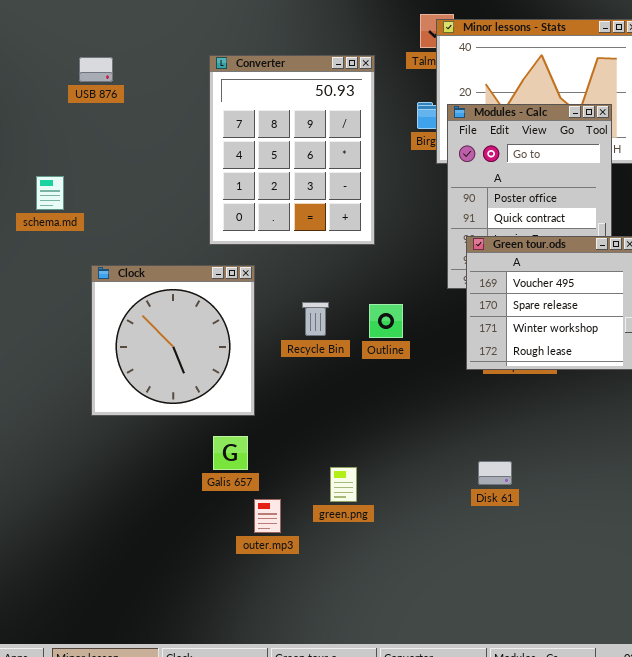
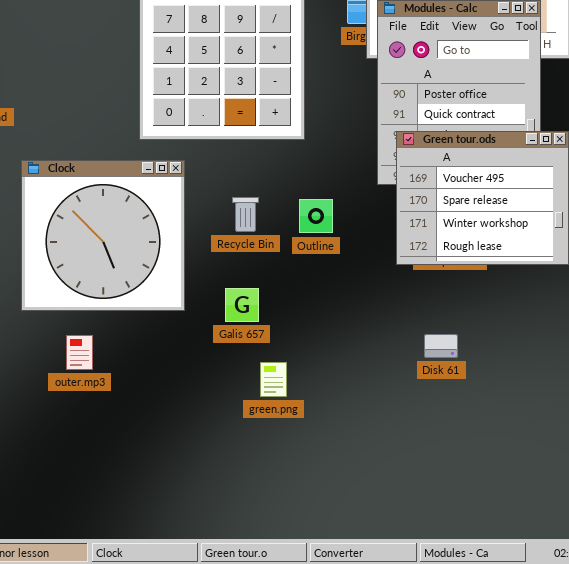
Galis 657: [213,436,248,470] -> [225,288,259,322], moved
Disk 61: [478,461,512,485] -> [424,334,458,358], moved
outer.mp3: [254,499,281,533] -> [66,335,93,370], moved

